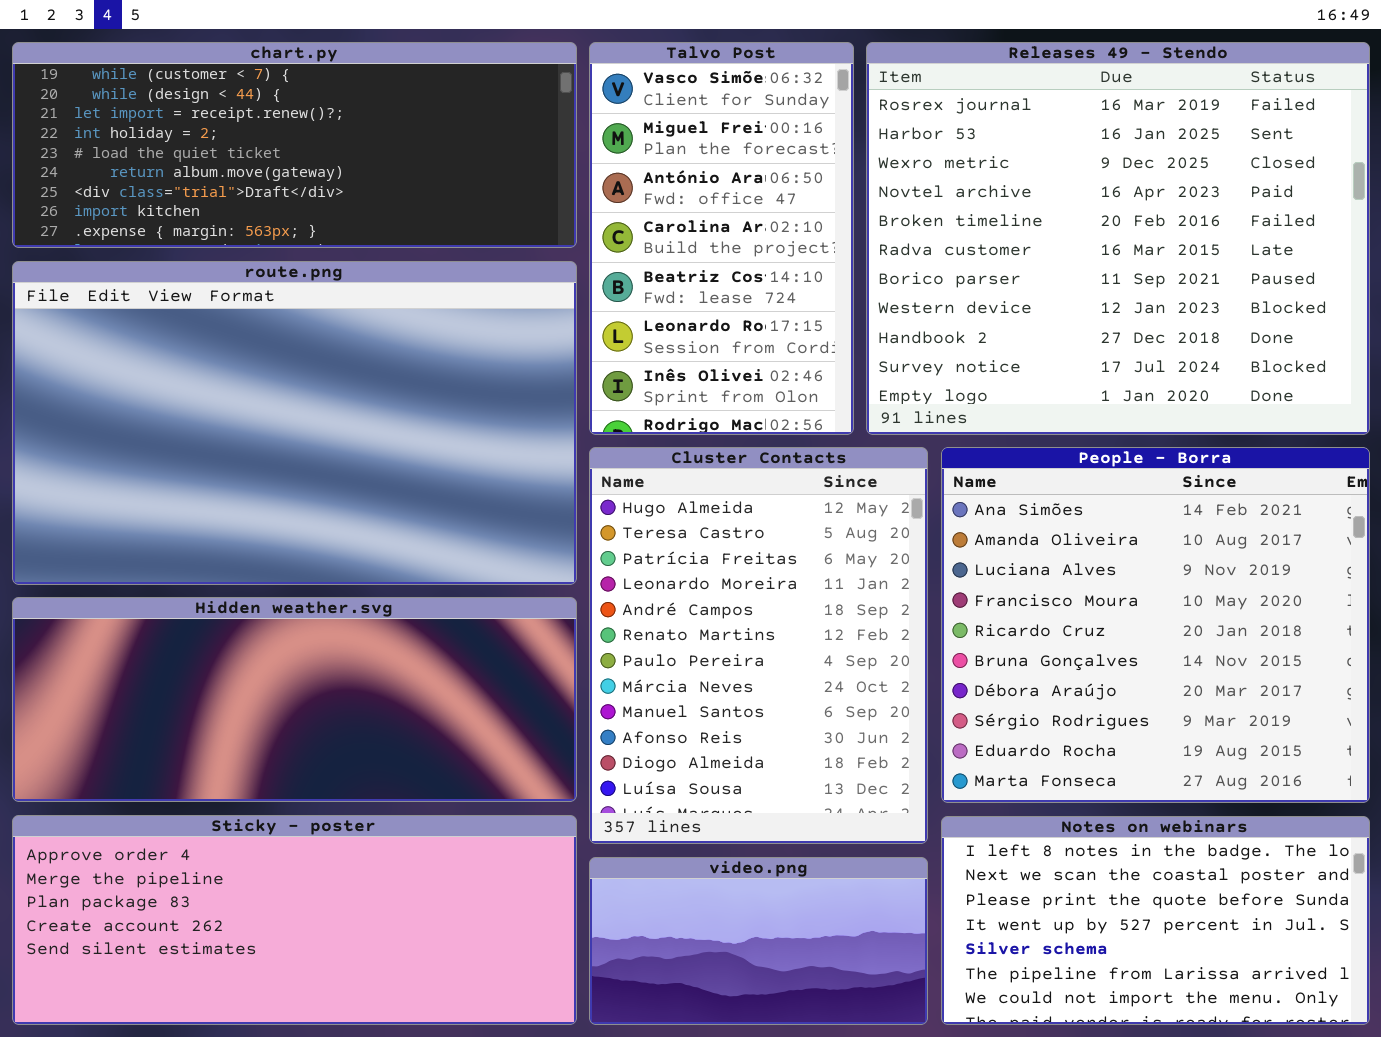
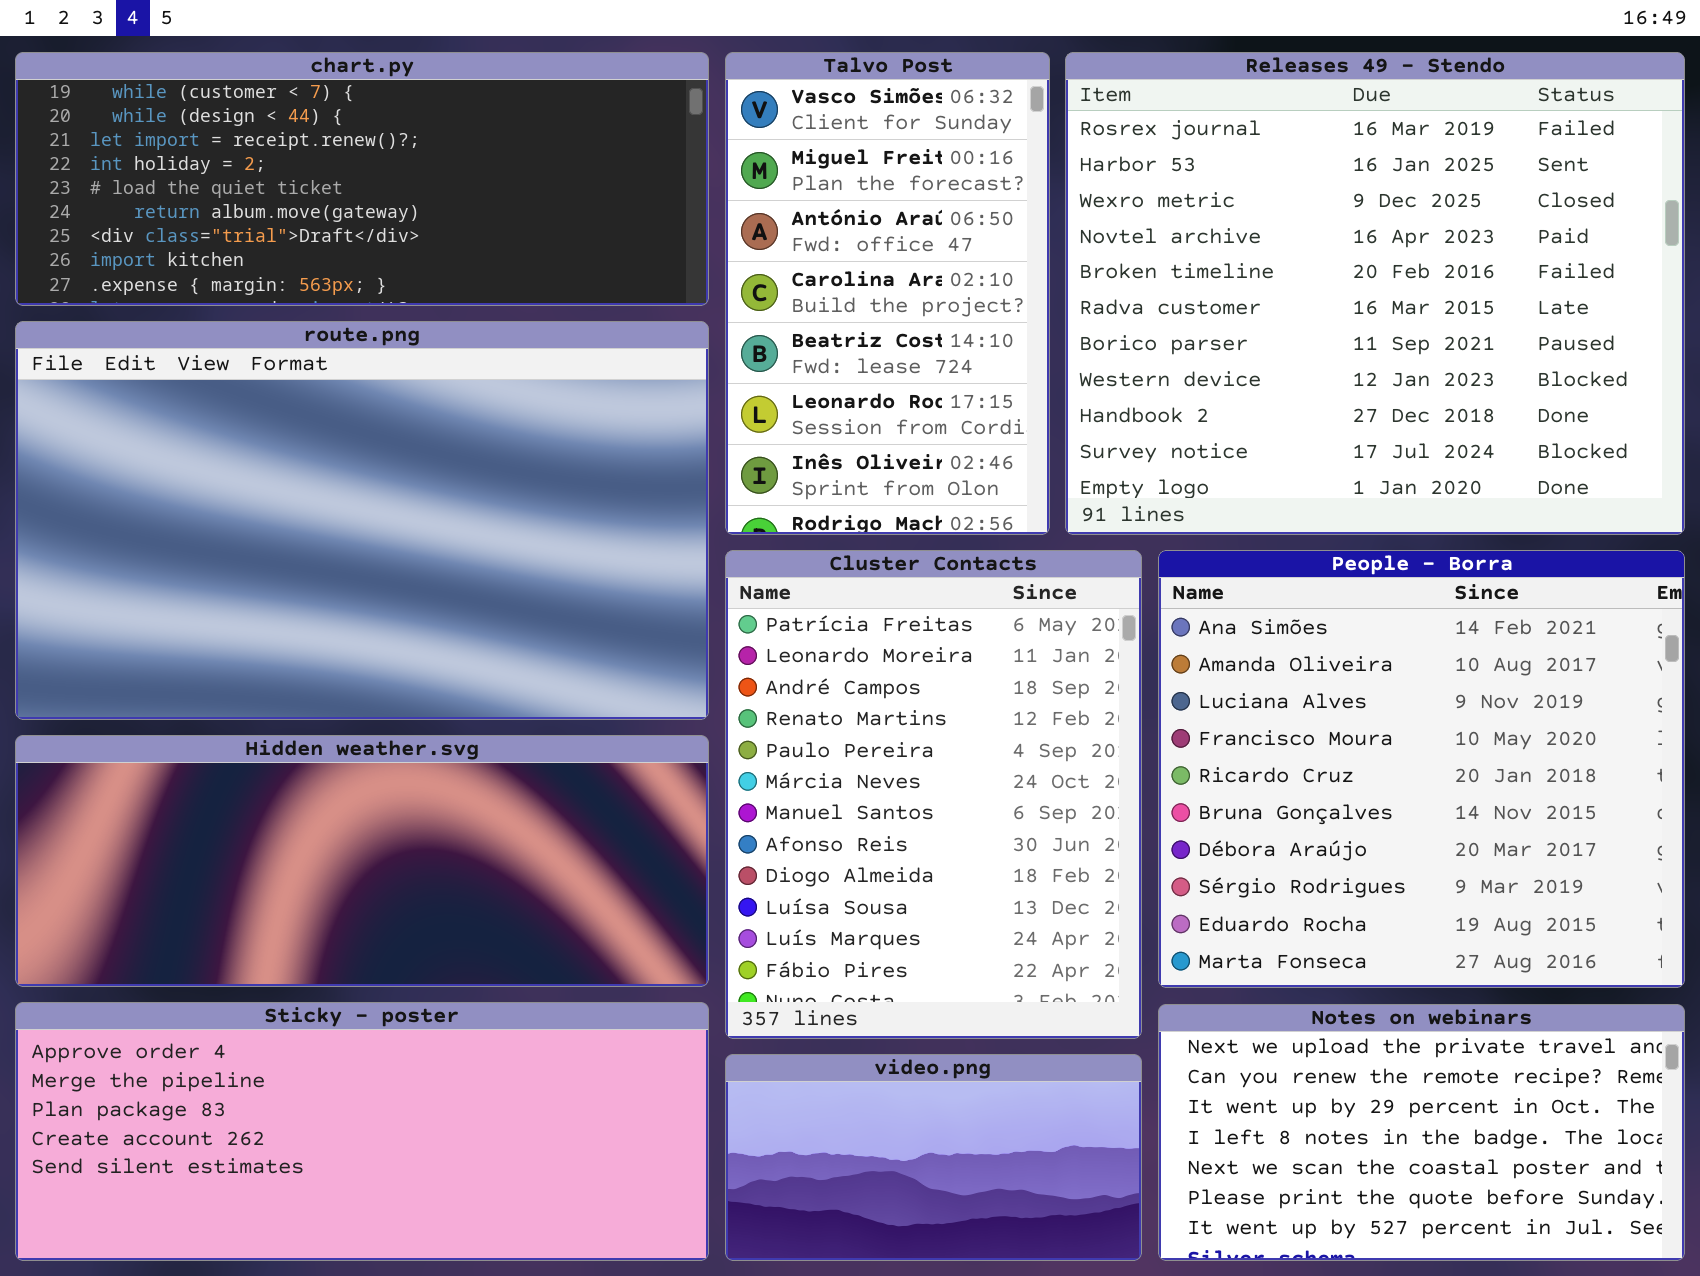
Cluster Contacts: [589,447,928,844] -> [725,550,1142,1039], scrolled down 2 rows
Notes on webinars: [941,816,1370,1025] -> [1158,1004,1685,1261], scrolled up 3 rows

